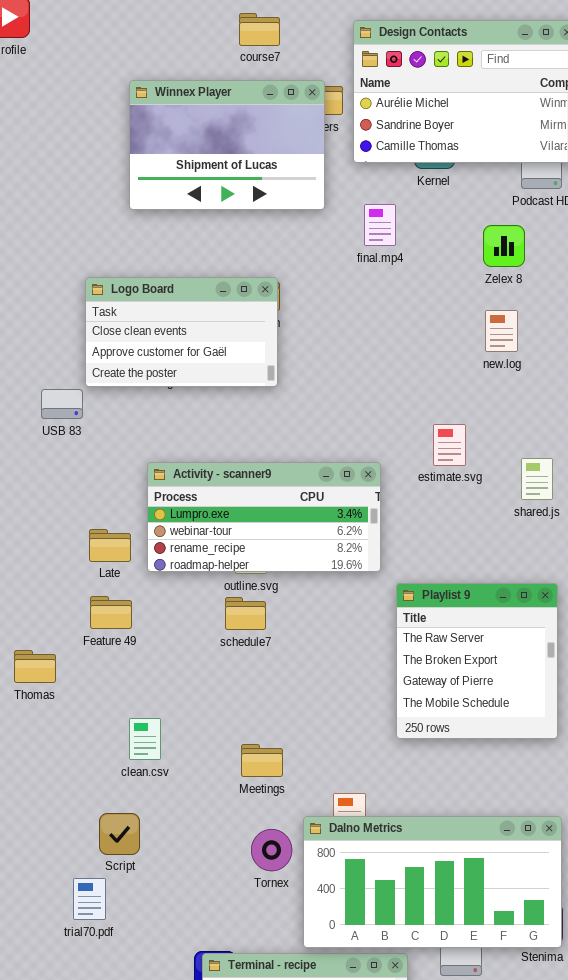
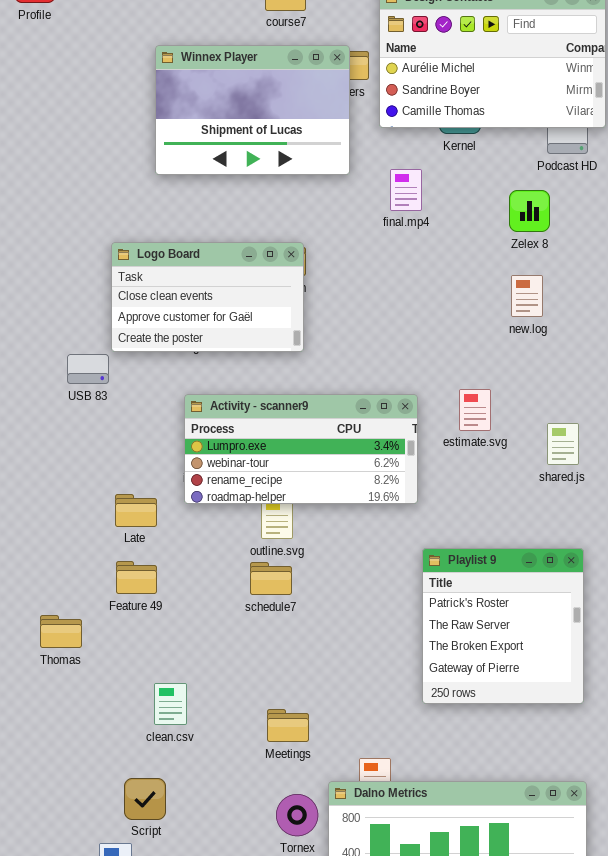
Activity - scanner9: [147,462,381,572] -> [184,394,418,504], moved
Playlist 9: [396,583,558,739] -> [422,548,584,704], scrolled up 1 row

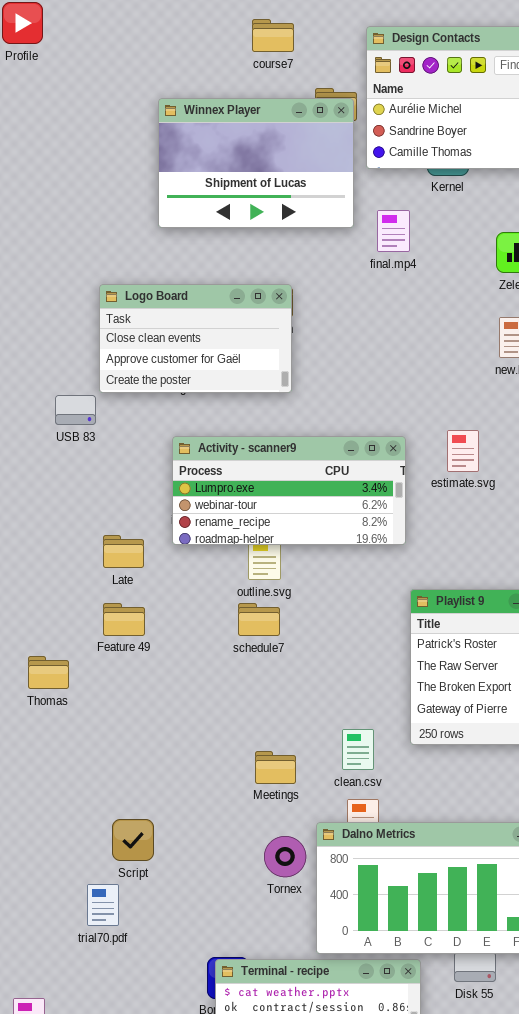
Winnex Player: [155,45,350,175] -> [158,98,354,228], moved
clean.csv: [154,683,187,725] -> [342,729,374,770], moved

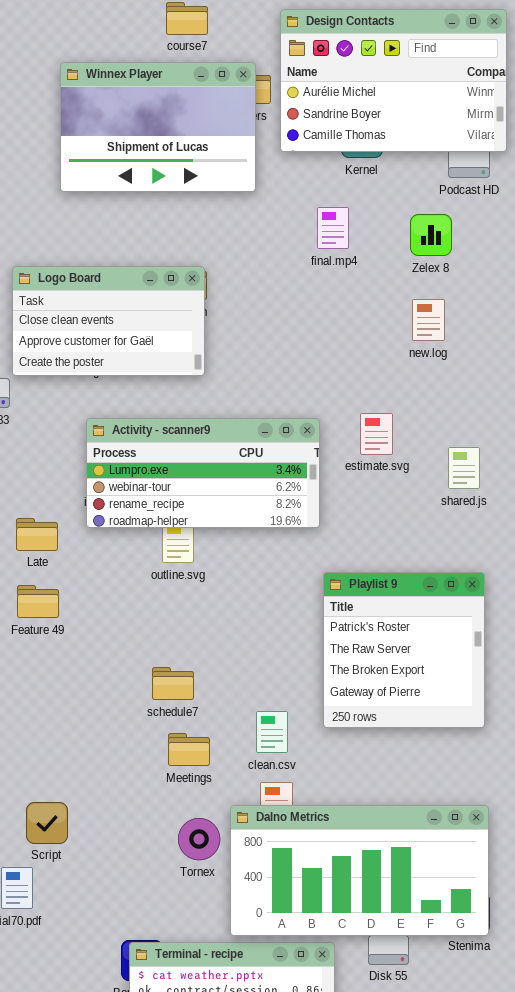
Winnex Player: [158,98,354,228] -> [60,62,256,192], moved
final.mp4: [377,210,410,252] -> [317,207,349,249], moved
schedule7: [238,603,280,636] -> [152,667,194,700], moved

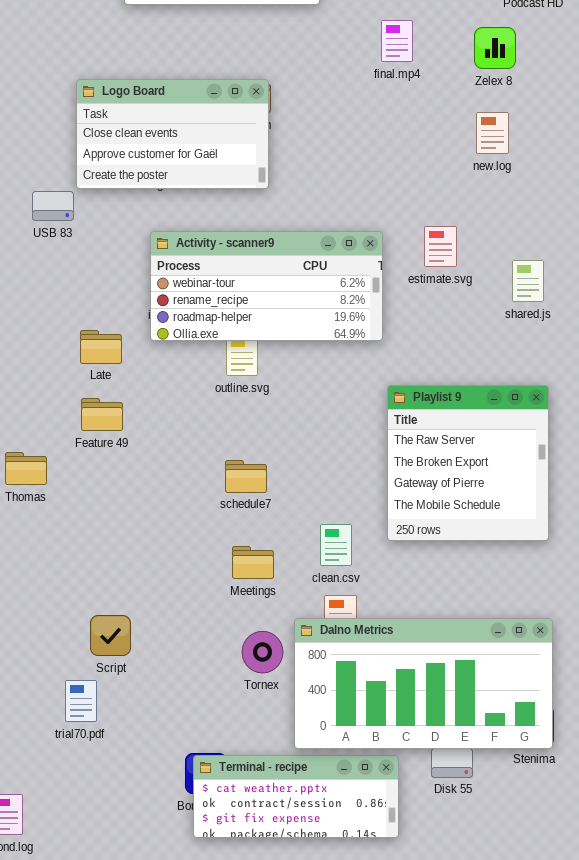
Activity - scanner9: [86,418,320,528] -> [150,231,383,341], scrolled down 1 row
Playlist 9: [323,572,485,728] -> [387,385,549,541], scrolled down 1 row
schedule7: [152,667,194,700] -> [225,460,267,493], moved

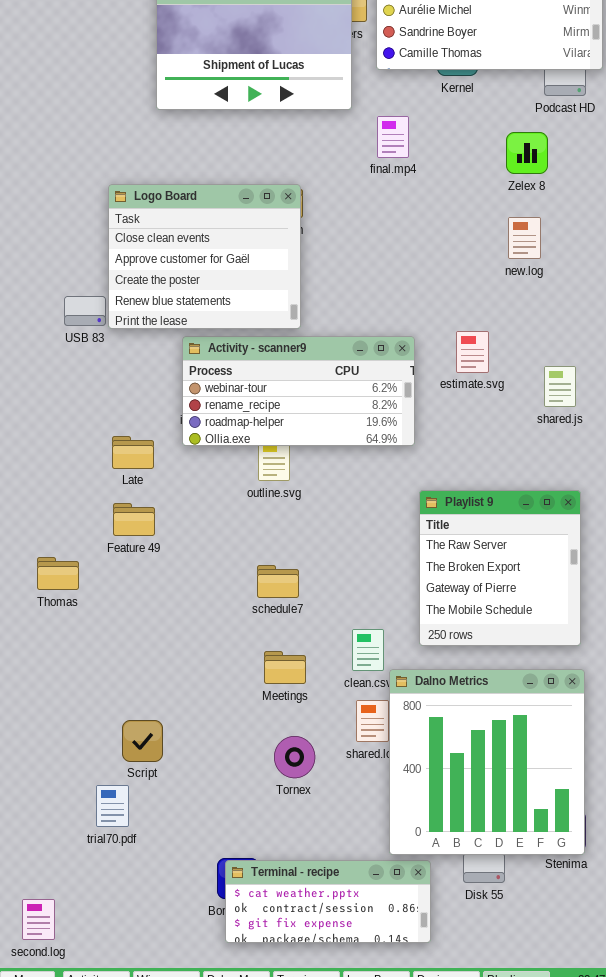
final.mp4: [381,20,413,62] -> [377,116,409,158], moved
Logo Board: [76,79,269,189] -> [108,184,301,329], resized
Dalno Metrics: [294,618,553,749] -> [389,669,585,855], resized

